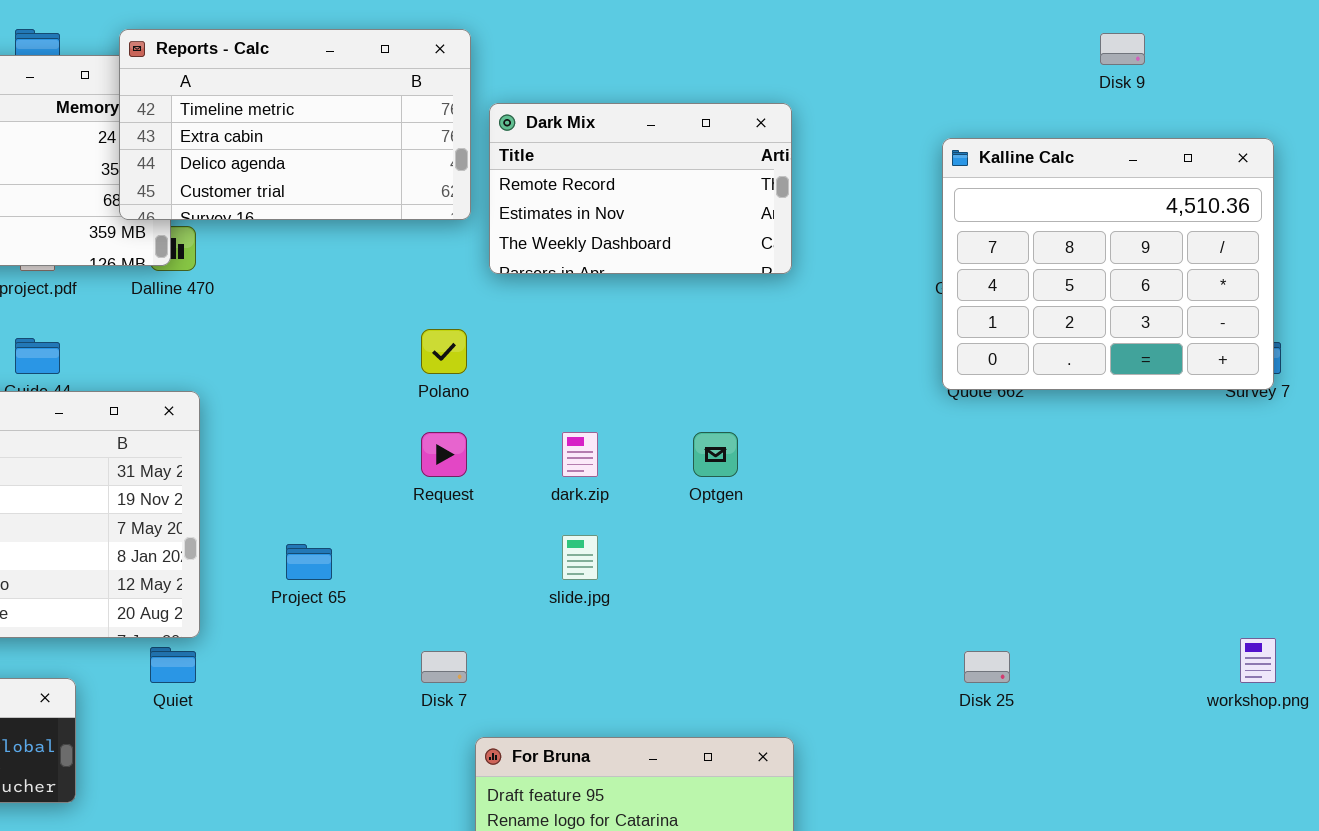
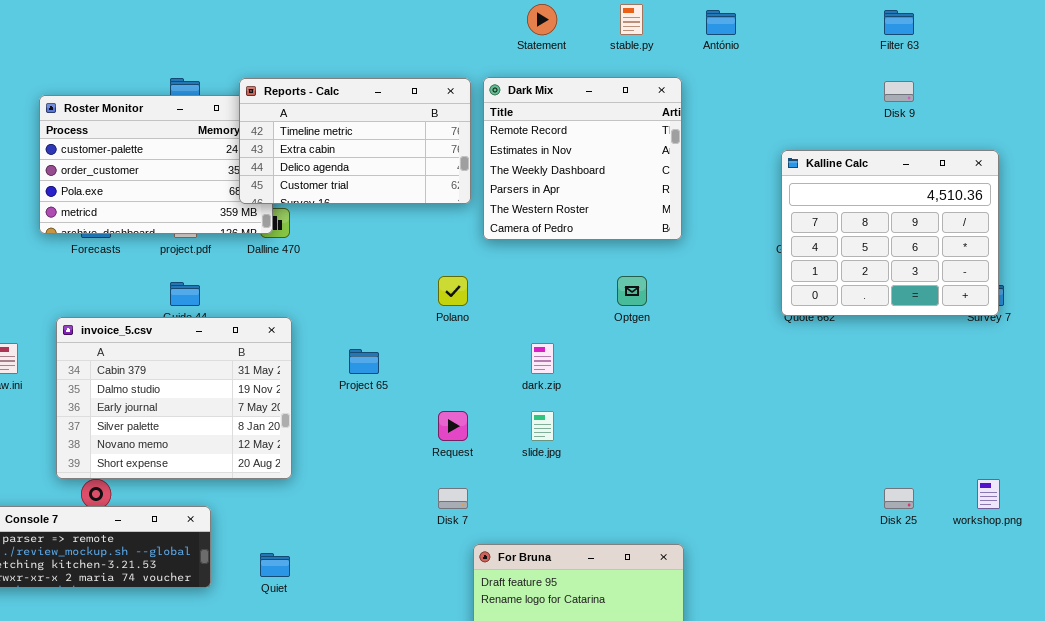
Dark Mix: [489,103,792,274] -> [483,77,682,240], resized
Request: [421,432,467,477] -> [438,411,468,441], moved
Optgen: [693,432,738,477] -> [617,276,647,306], moved
Project 65: [286,544,332,580] -> [349,349,379,374], moved
Quiet: [150,647,196,683] -> [260,553,290,577], moved
Disk 25: [964,651,1010,683] -> [884,488,914,509], moved

